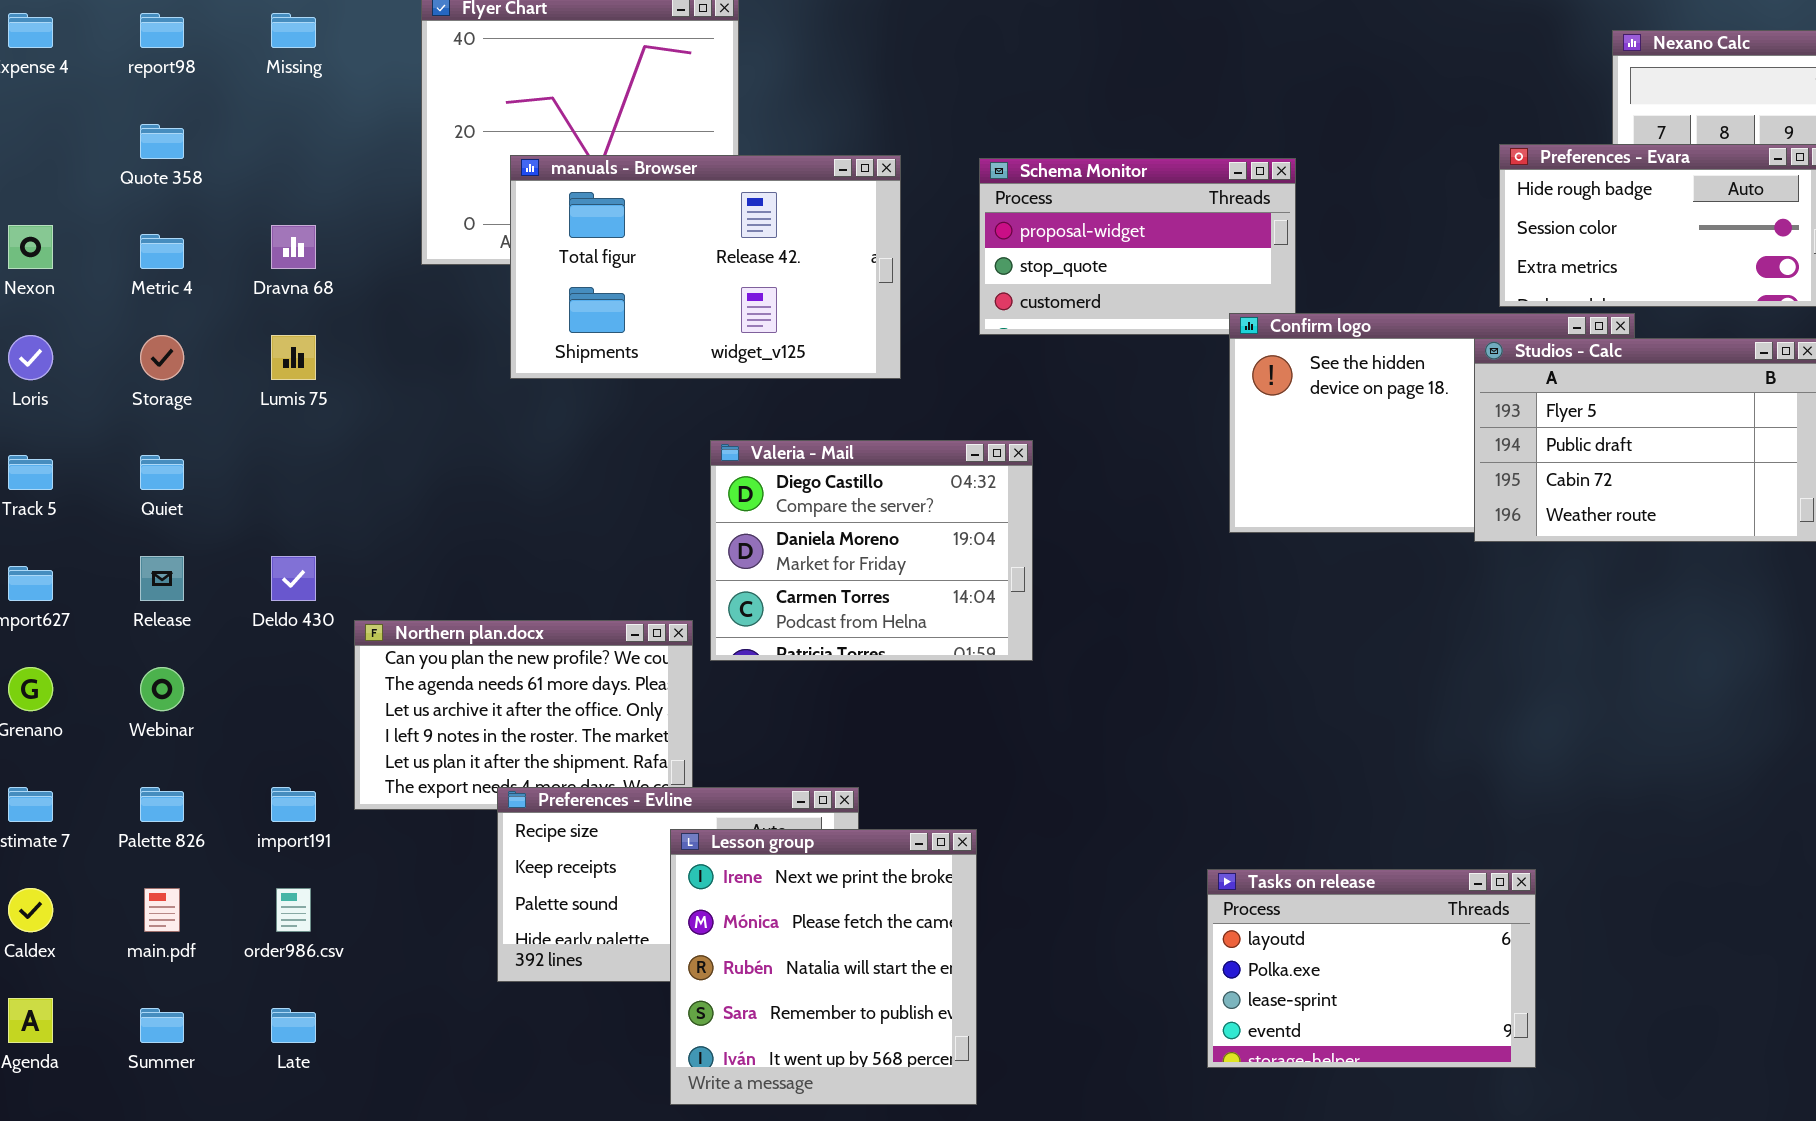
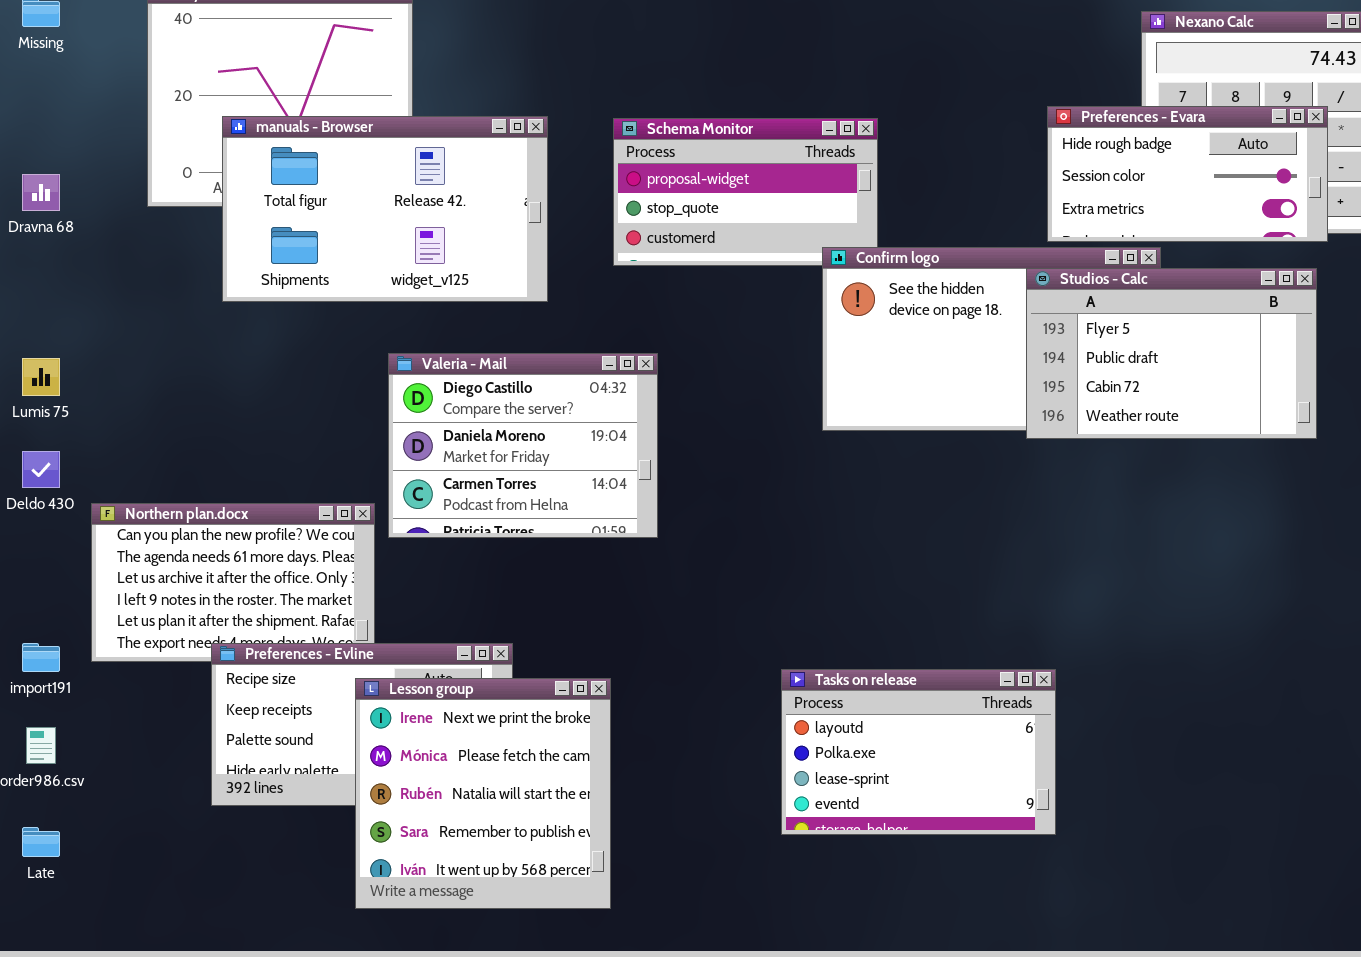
Lumis 75: [271,335,316,380] -> [22,358,60,396], moved
Tasks on release: [1207,869,1536,1068] -> [781,669,1056,835], moved

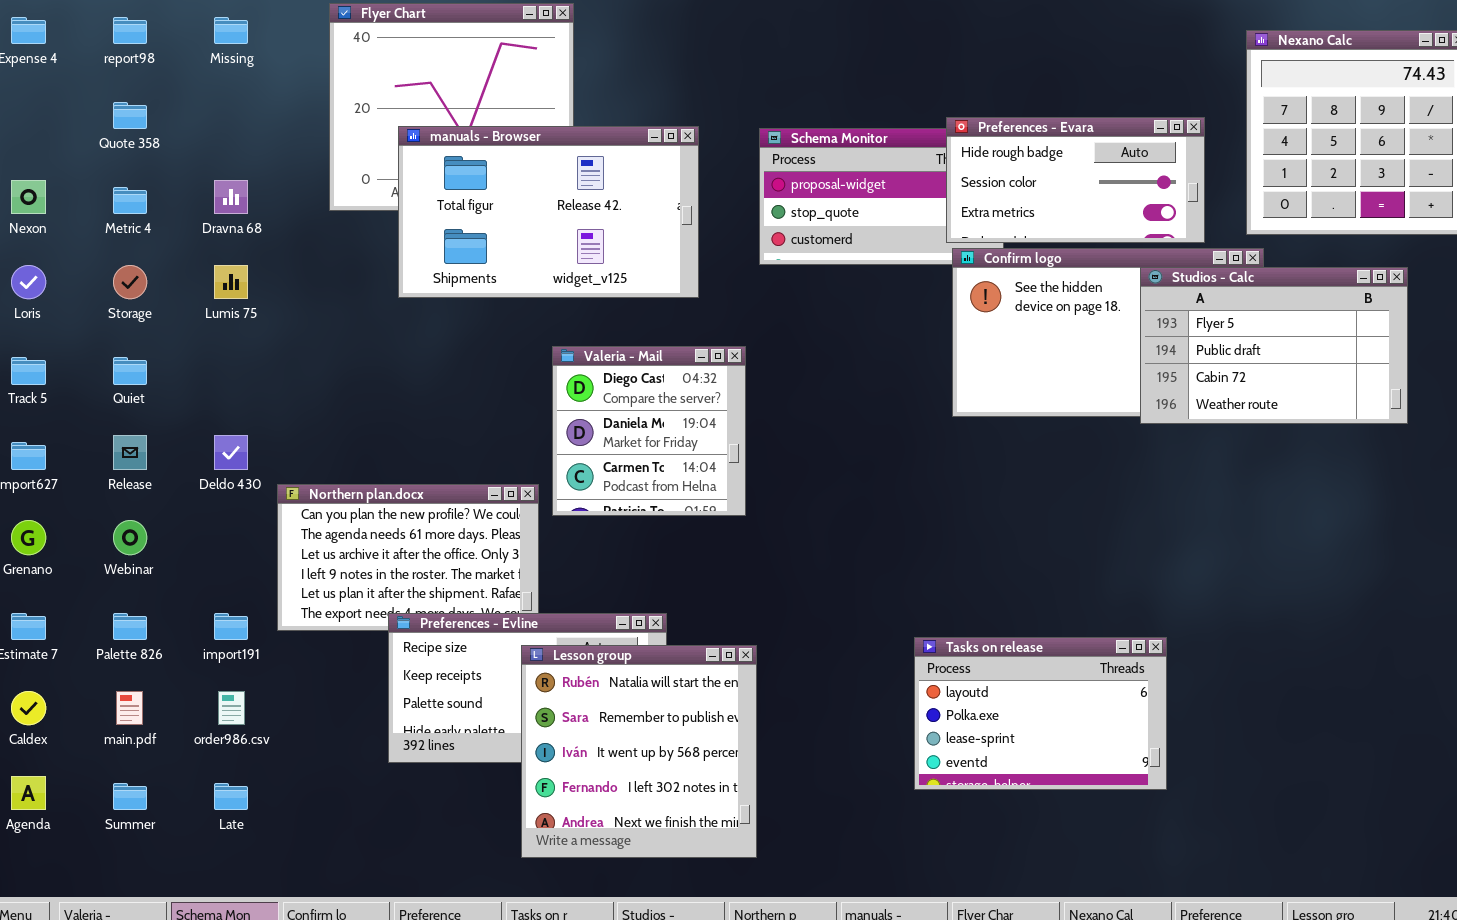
Preferences - Evara: [1047,106,1328,242] -> [946,117,1205,243], moved
Valeria - Mail: [388,353,658,538] -> [552,346,746,516], resized
Lumis 75: [22,358,60,396] -> [214,265,248,299], moved
Lesson group: [355,678,611,909] -> [521,645,757,858], scrolled down 2 rows

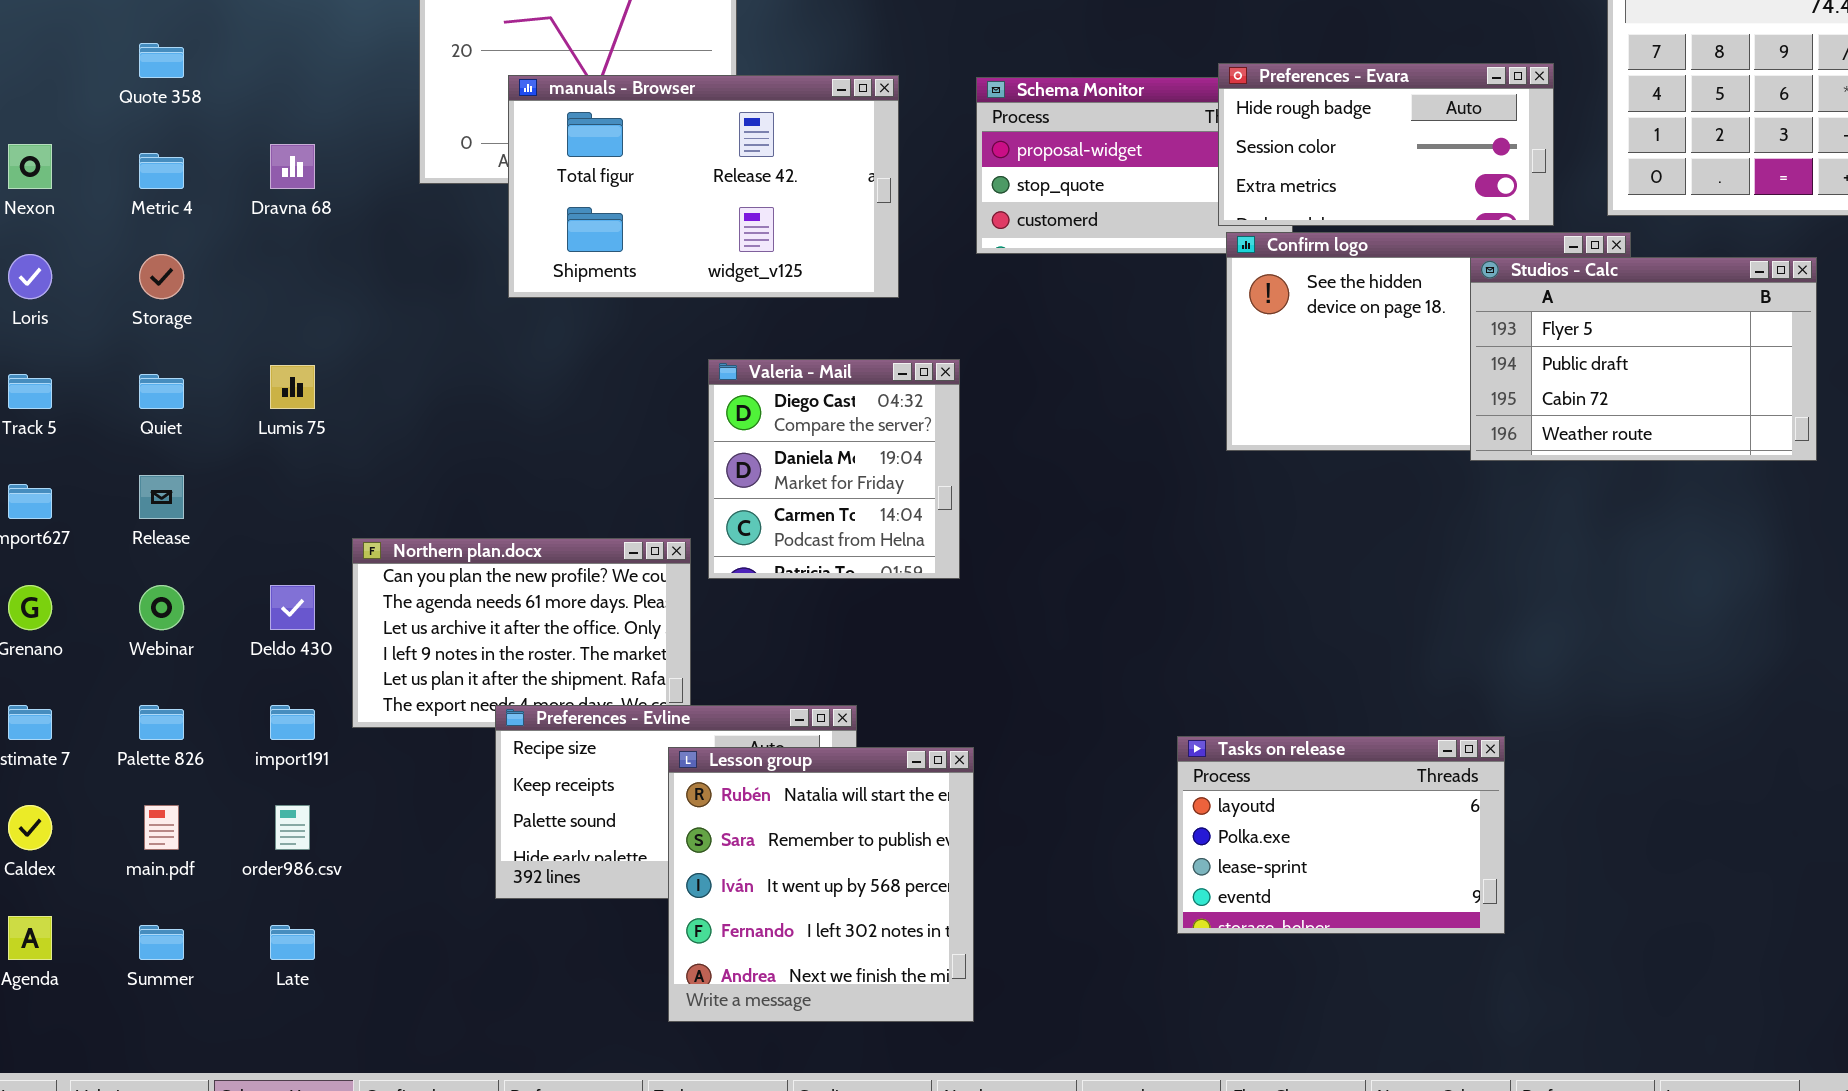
Lumis 75: [214,265,248,299] -> [270,365,315,409], moved
Deldo 430: [214,435,248,470] -> [270,585,315,630], moved

